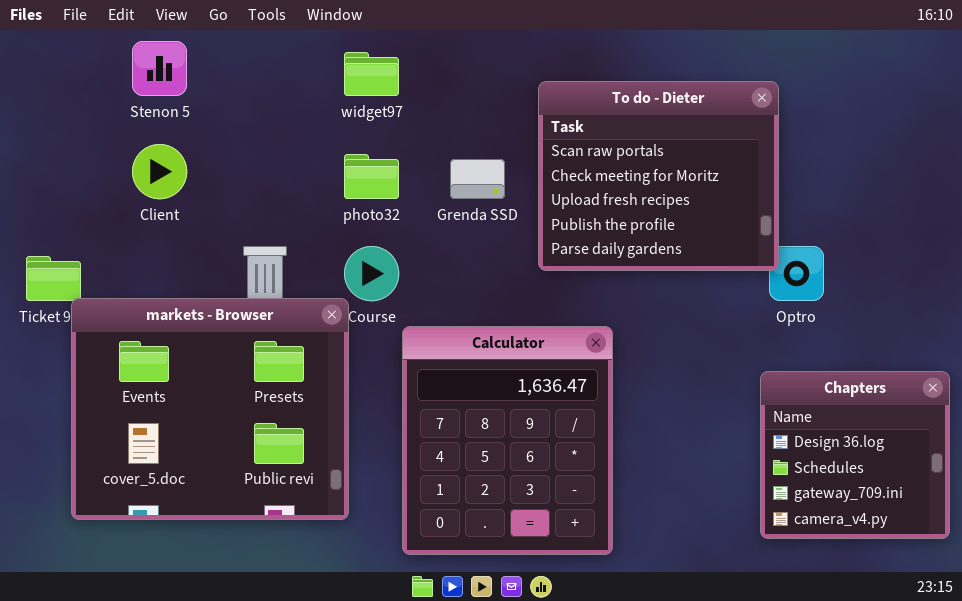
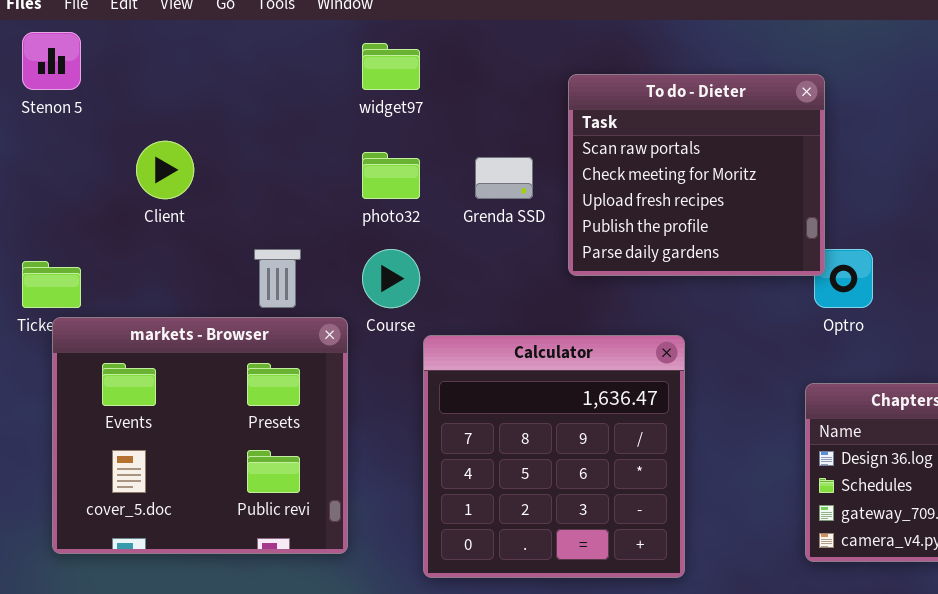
Stenon 5: [132,41,187,96] -> [22,32,81,90], moved
markets - Browser: [71,298,349,520] -> [52,317,348,554], moved
Calculator: [402,326,613,555] -> [423,335,685,578], resized

